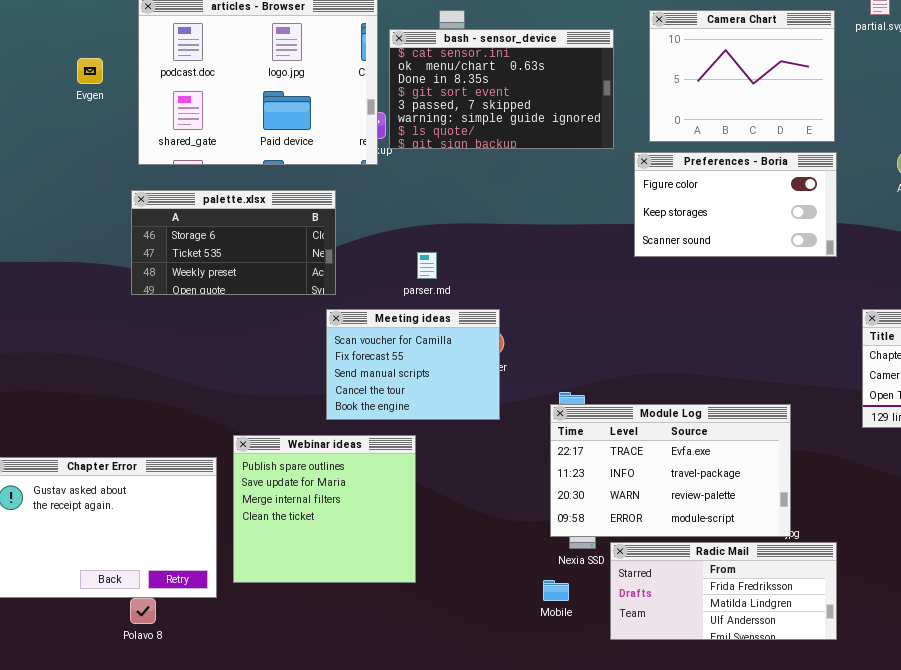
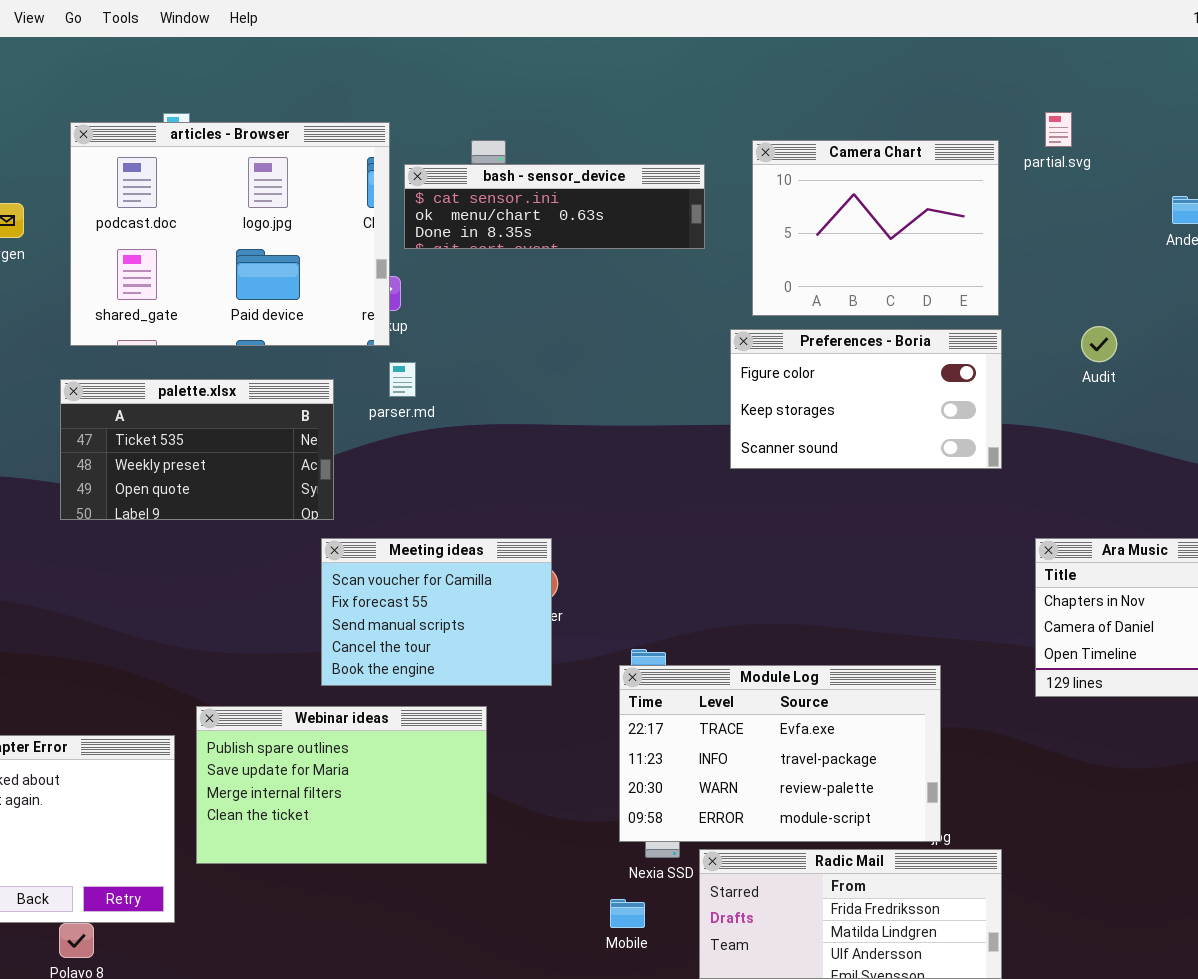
bash - sensor_device: [389,29,614,149] -> [404,164,705,249], resized
palette.xlsx: [131,190,336,295] -> [60,379,334,520], scrolled down 1 row
parser.md: [417,252,437,279] -> [389,362,416,397], moved
Webinar ideas: [233,435,416,583] -> [196,706,487,864], resized

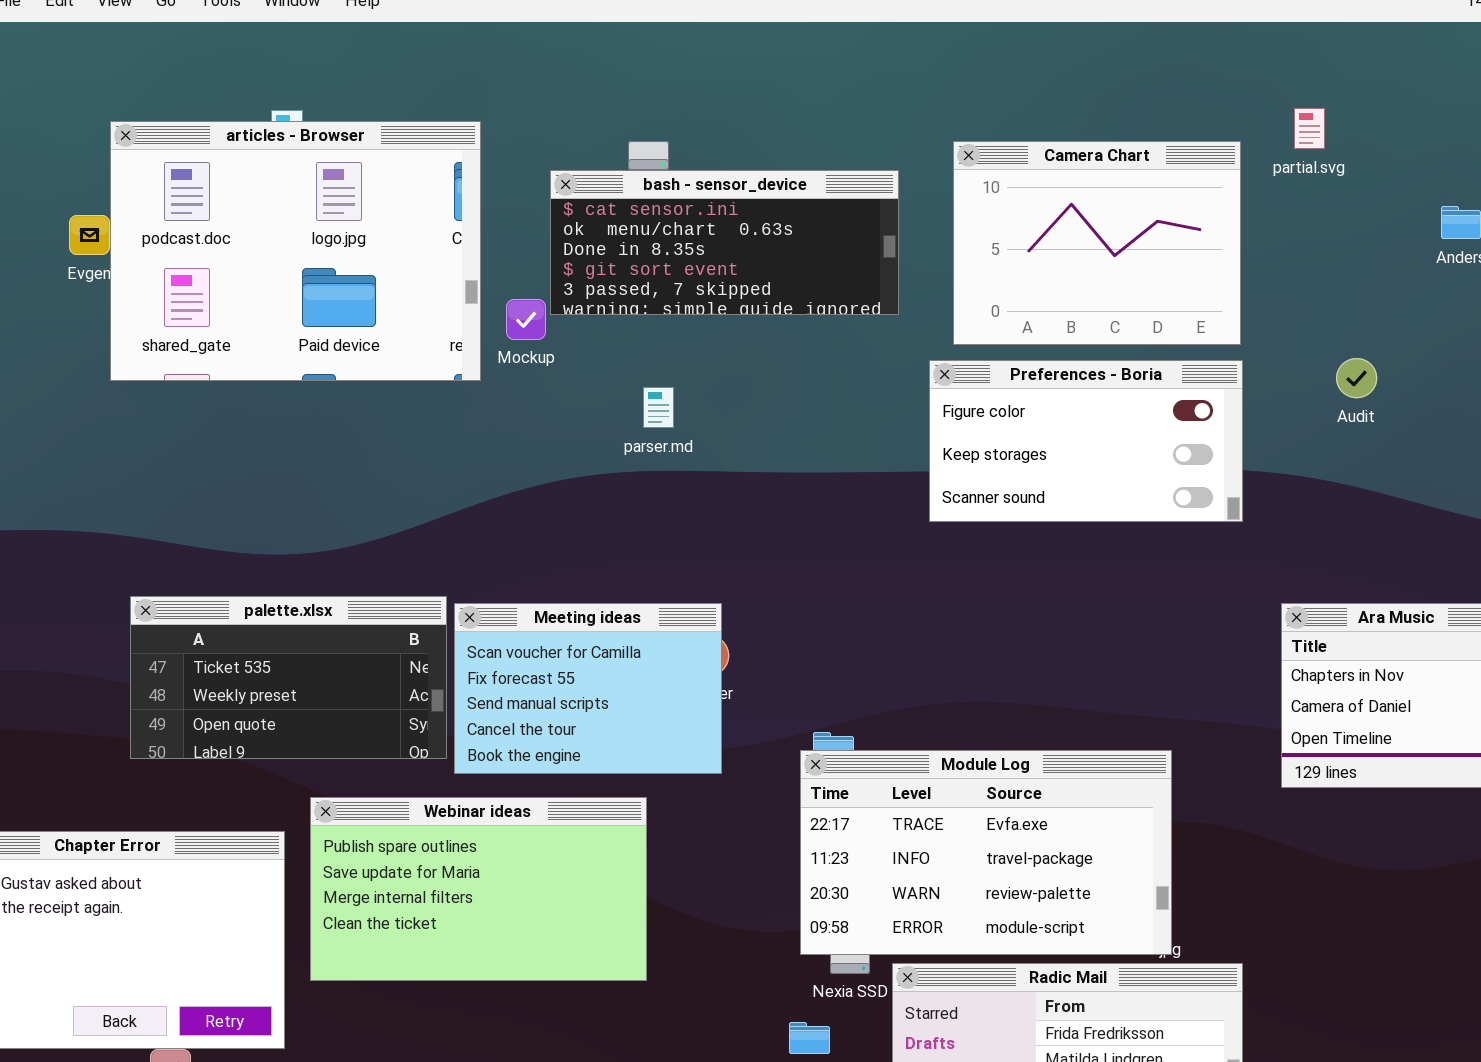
articles - Browser: [70,122,390,346] -> [110,121,481,381], moved
bash - sensor_device: [404,164,705,249] -> [550,170,899,315], resized
parser.md: [389,362,416,397] -> [643,387,674,428], moved
palette.xlsx: [60,379,334,520] -> [130,596,447,759], moved

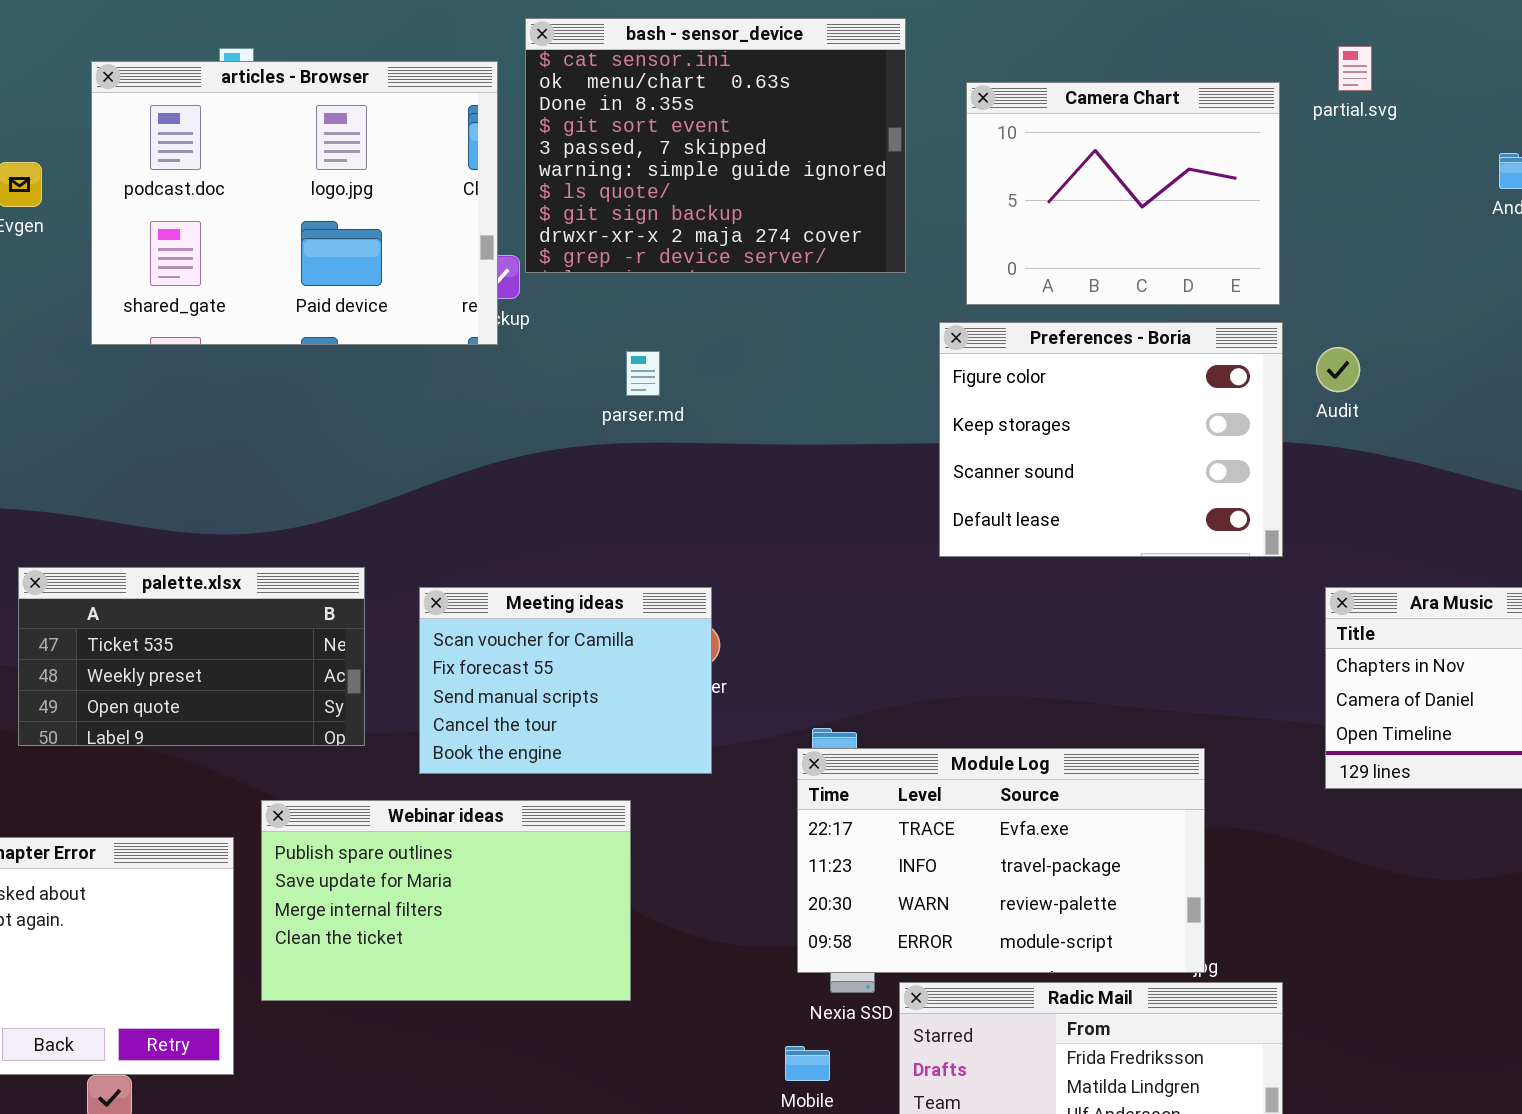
articles - Browser: [110,121,481,381] -> [91,61,498,345], moved
bash - sensor_device: [550,170,899,315] -> [525,18,906,273], resized
Audit: [1336,358,1377,398] -> [1316,347,1360,392], moved
Preferences - Boria: [929,360,1243,522] -> [939,322,1283,557], resized
palette.xlsx: [130,596,447,759] -> [18,567,365,746], moved

